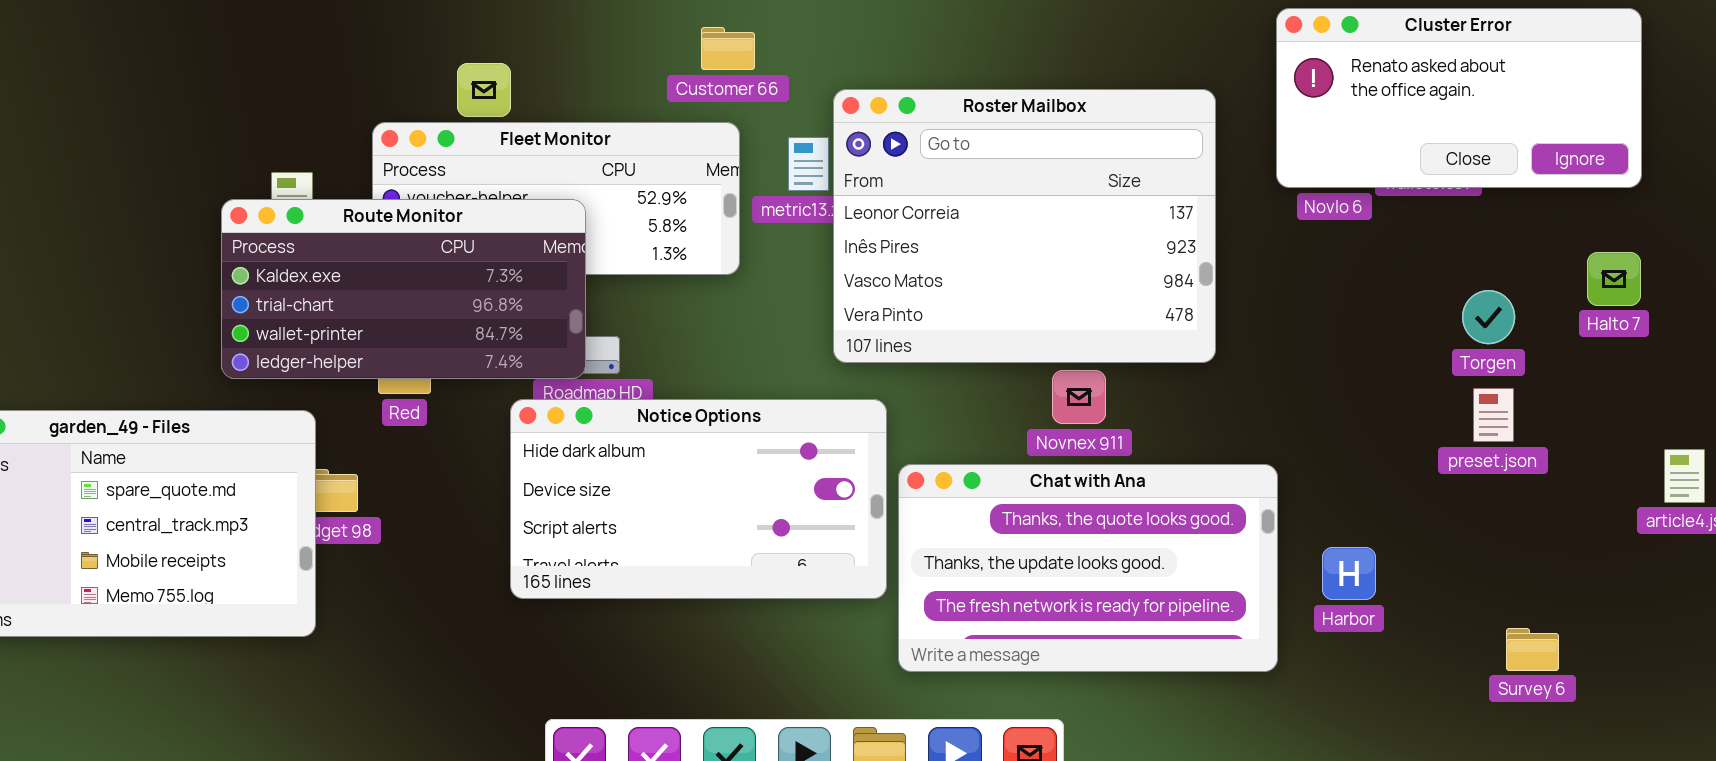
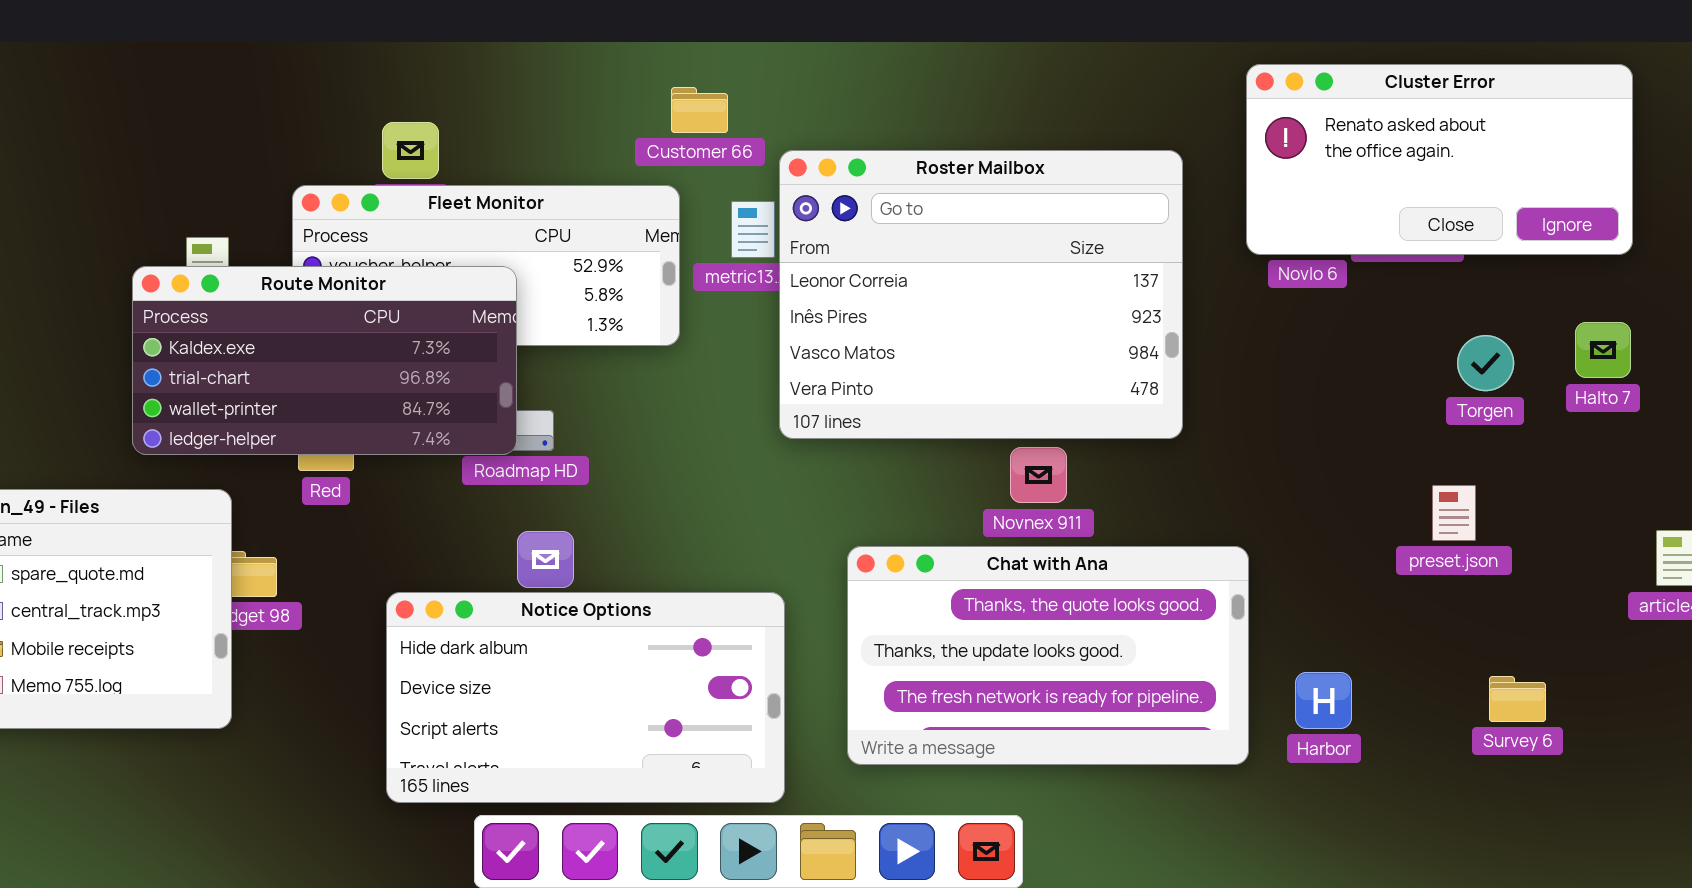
Customer 66: [701,27,755,70] -> [671,87,728,133], moved
Torgen: [1462,290,1515,344] -> [1457,335,1514,391], moved
preset.json: [1473,388,1514,442] -> [1432,485,1476,541], moved
Notice Options: [510,399,887,599] -> [386,592,785,803], moved
Harbor: [1322,547,1376,600] -> [1295,672,1352,729], moved
Survey 6: [1506,628,1559,671] -> [1489,676,1546,722], moved

